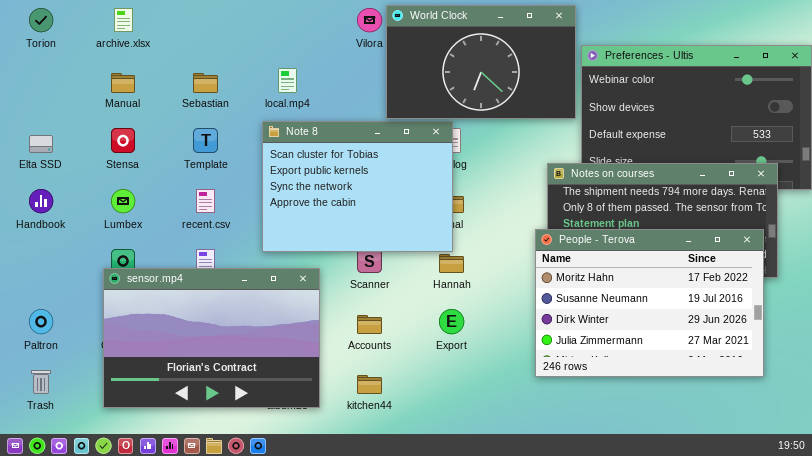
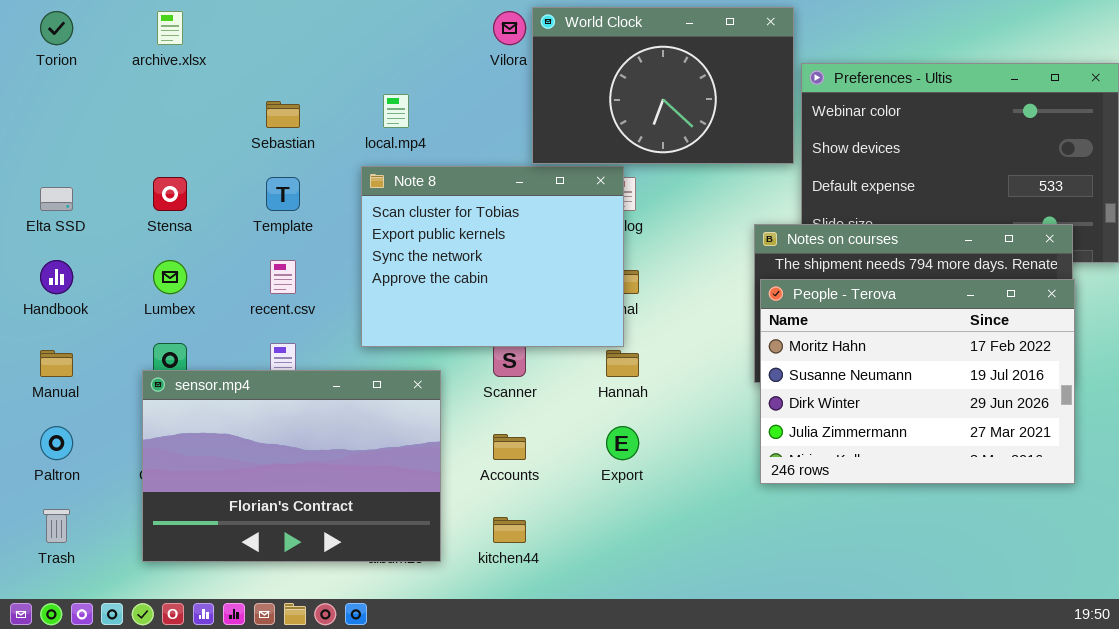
Manual: [111,73,135,93] -> [40,350,73,377], moved
People - Terova: [535,229,764,377] -> [760,279,1075,484], moved

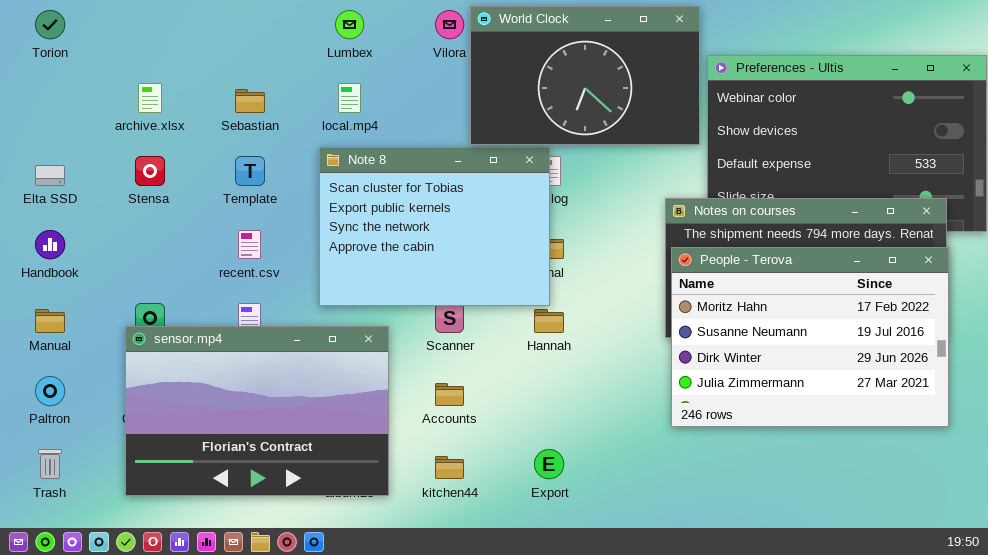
archive.xlsx: [157,11,183,45] -> [138,83,162,113], moved
Lumbex: [153,260,187,294] -> [335,10,364,39], moved
Export: [606,426,639,460] -> [534,449,564,479], moved

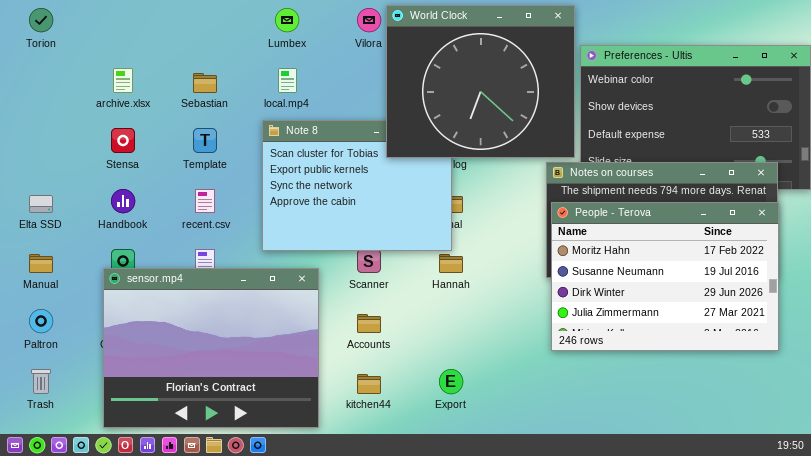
World Clock: [470,6,700,145] -> [386,5,575,158], resized
Elta SSD: [35,165,65,186] -> [29,195,53,213], moved
Handbook: [35,230,65,259] -> [111,189,135,213], moved
sensor.mp4: [125,326,389,496] -> [103,268,319,428], resized

